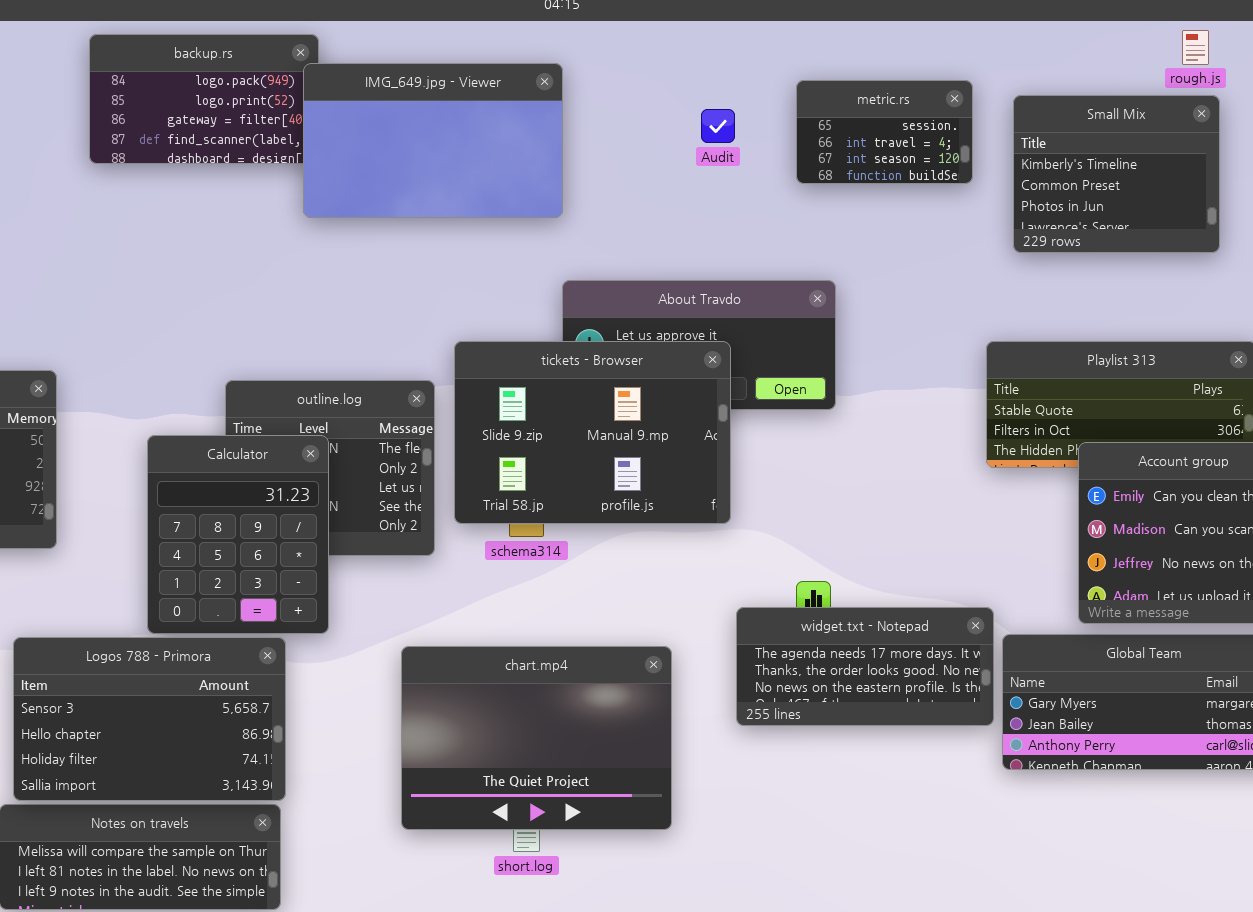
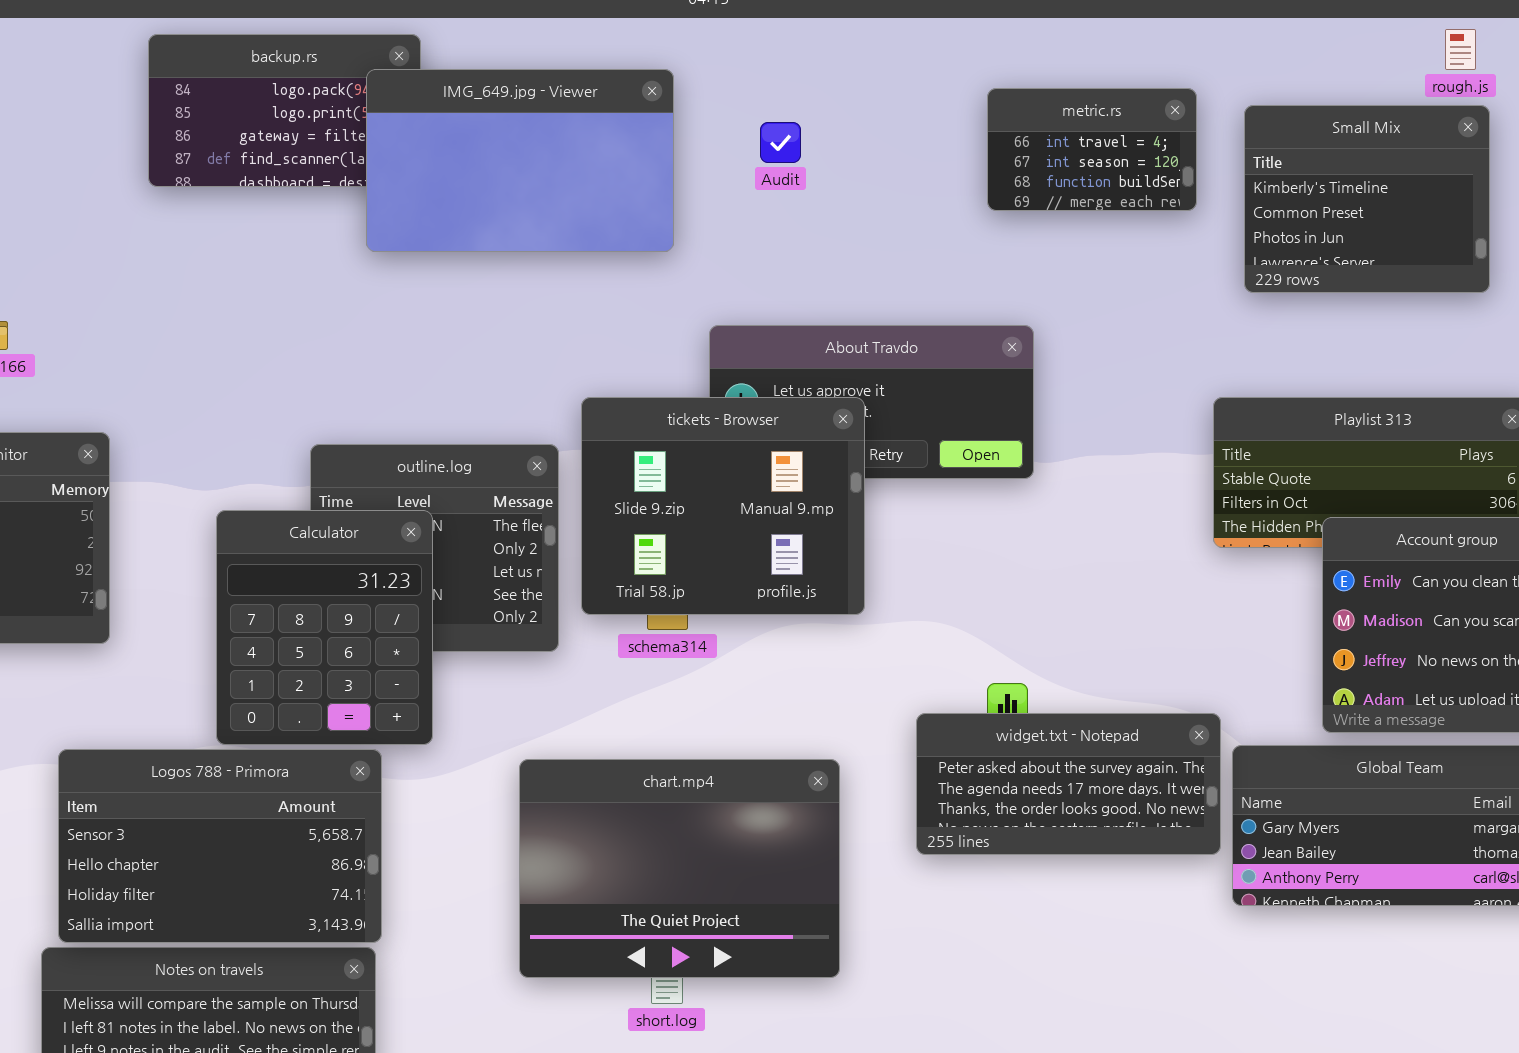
IMG_649.jpg - Viewer: [303,63,563,218] -> [366,69,674,252], moved
metric.rs: [796,80,973,184] -> [987,88,1197,211], scrolled down 1 row
Audit: [701,109,735,143] -> [760,122,801,163], moved
tickets - Browser: [454,341,731,524] -> [581,397,865,615], resized
widget.txt - Notepad: [736,607,994,726] -> [916,713,1221,855], scrolled up 1 row

